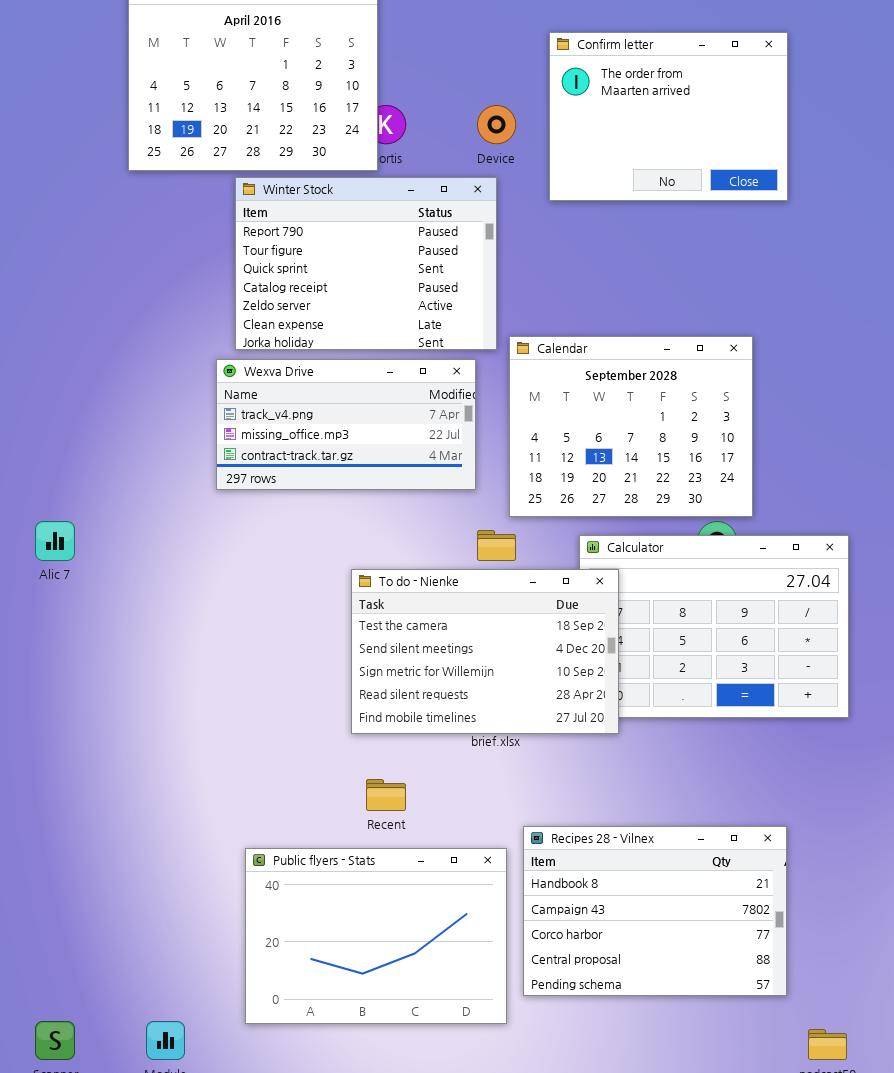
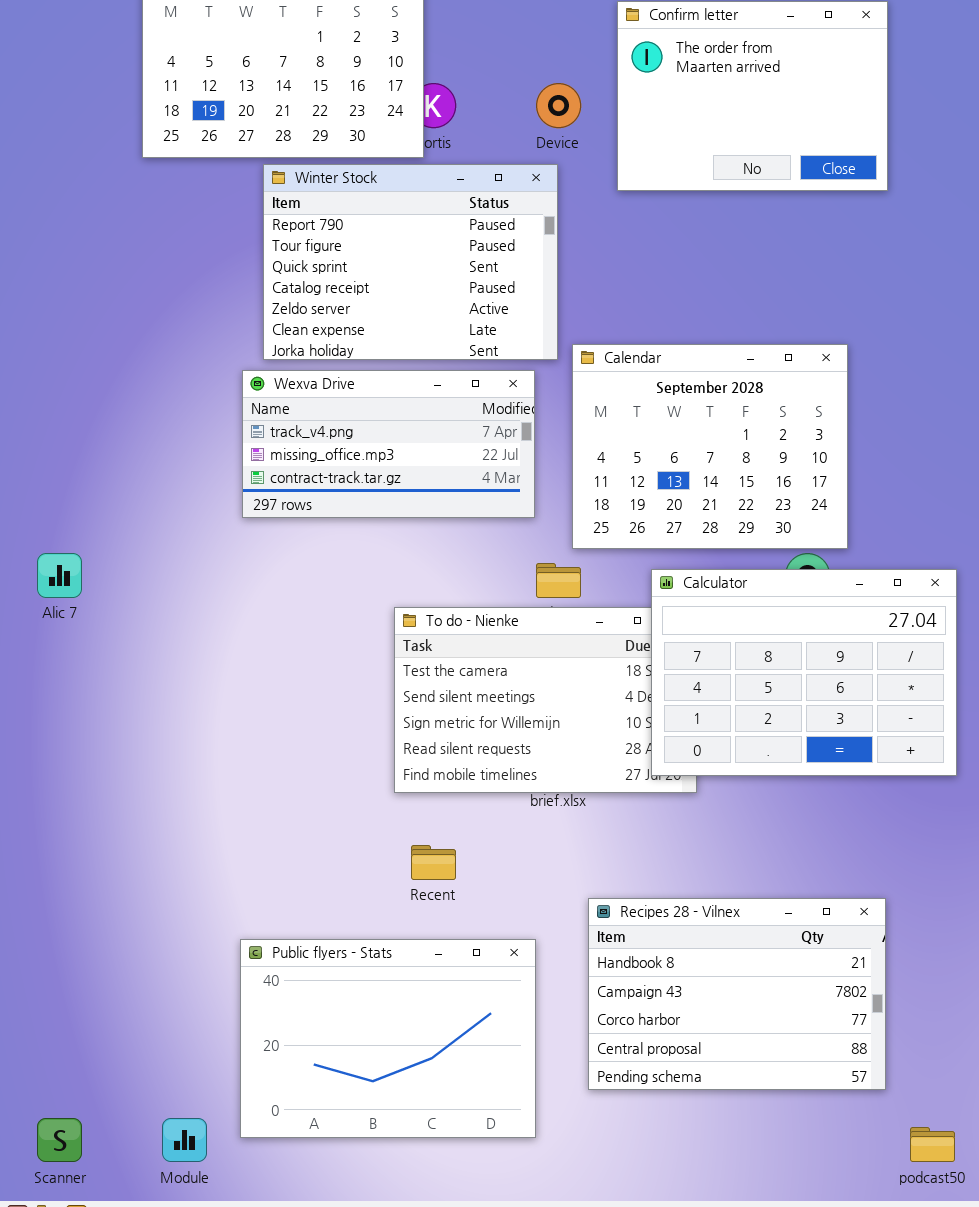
Calculator: [579,535,849,718] -> [651,569,957,776], raised
Public flyers - Stats: [245,848,507,1024] -> [240,939,536,1138], moved

